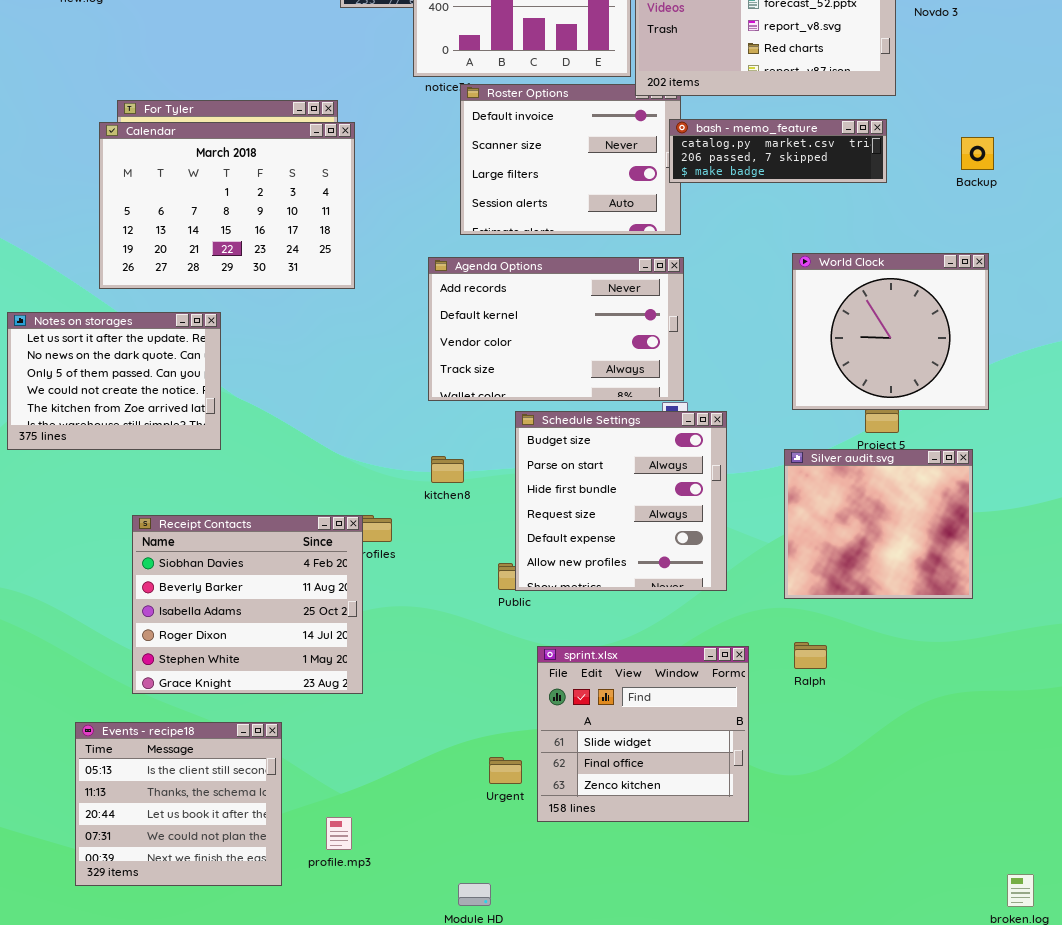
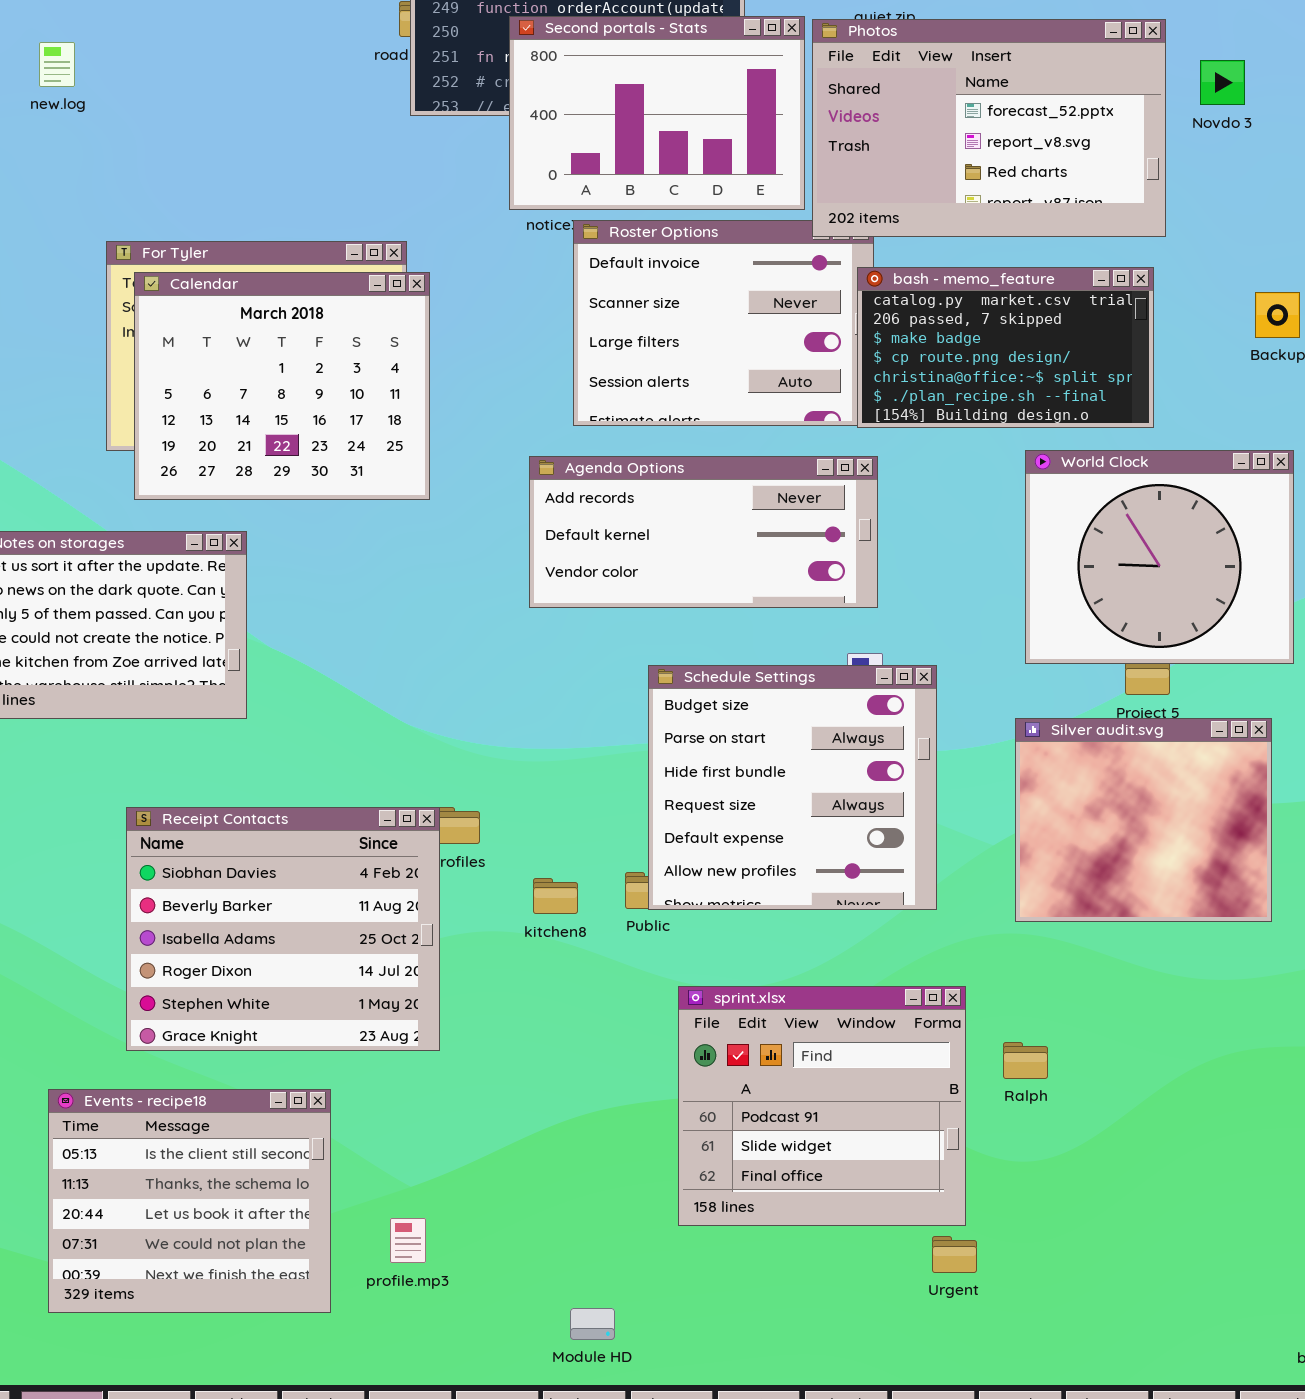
bash - memo_feature: [669,119,887,183] -> [857,267,1154,428], resized
Calendar: [99,122,355,289] -> [134,272,430,500], resized
Agenda Options: [428,257,684,401] -> [529,456,878,608], resized
kitchen8: [431,456,464,483] -> [533,878,578,914], moved
Ralph: [794,642,827,669] -> [1003,1042,1048,1079], moved
sprint.xlsx: [537,646,749,822] -> [678,986,966,1226], scrolled up 1 row
Urgent: [489,757,522,784] -> [932,1236,977,1273], moved

